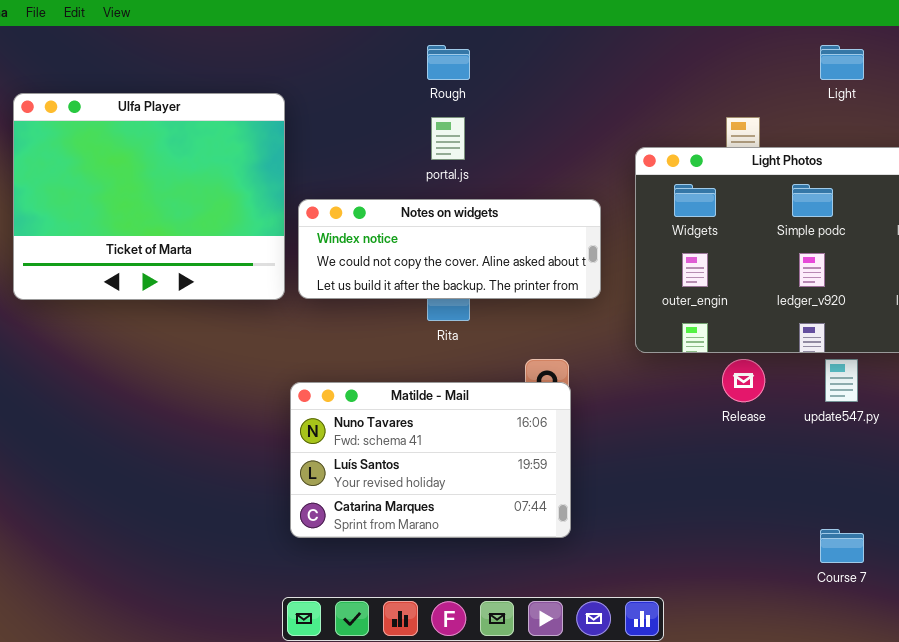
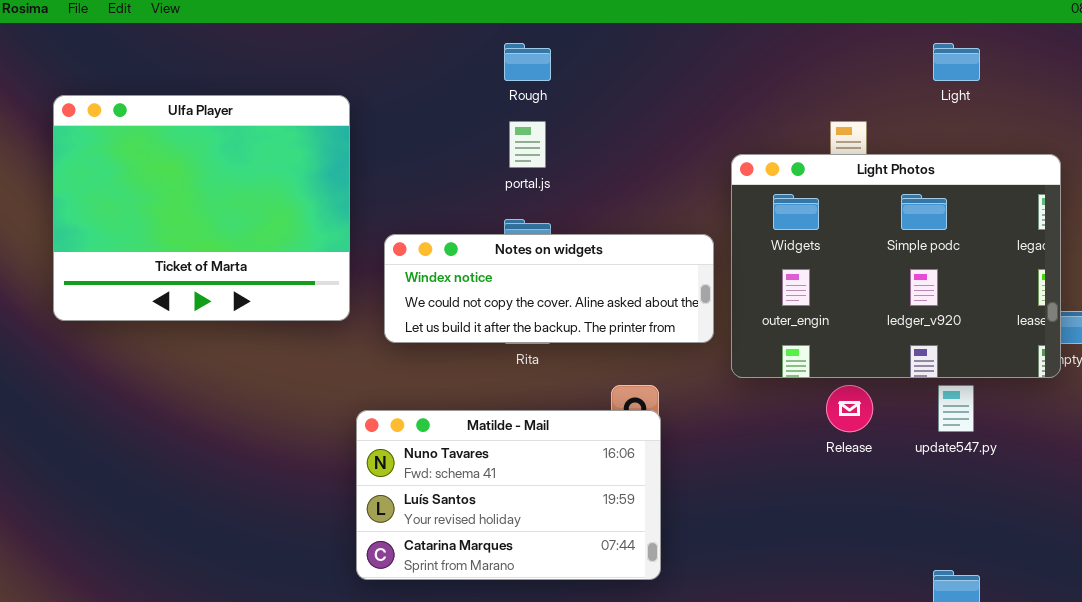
Notes on widgets: [298,199,601,299] -> [384,234,714,343], moved

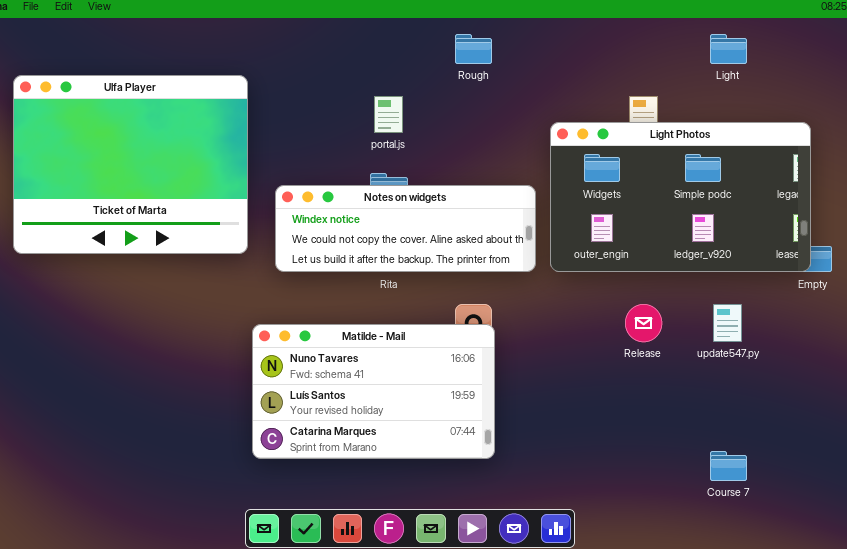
Rough: [504,43,551,81] -> [455,34,492,64], moved
Light Photos: [731,154,1061,378] -> [550,122,811,272], resized

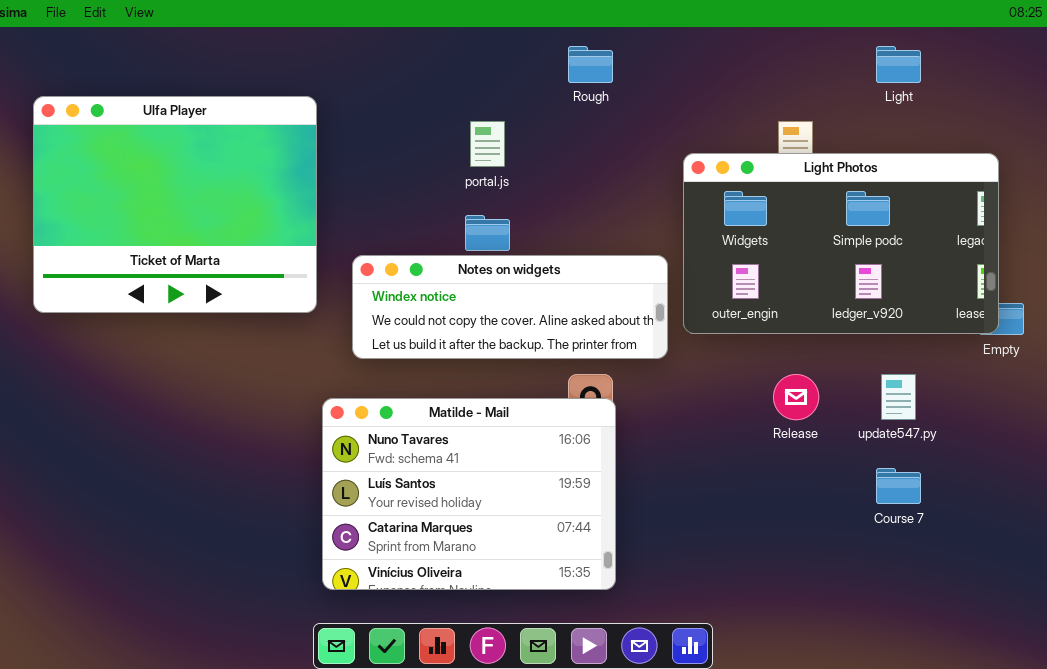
Notes on widgets: [275,185,536,272] -> [352,255,668,359], moved
Matilde - Mail: [252,324,495,459] -> [322,398,616,590], resized
Course 7: [710,451,747,481] -> [876,468,921,504], moved

